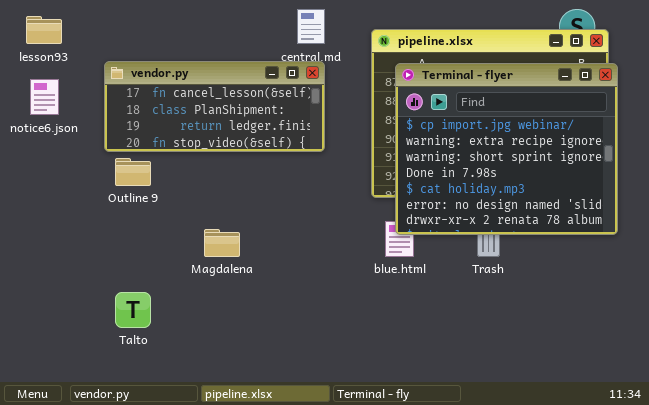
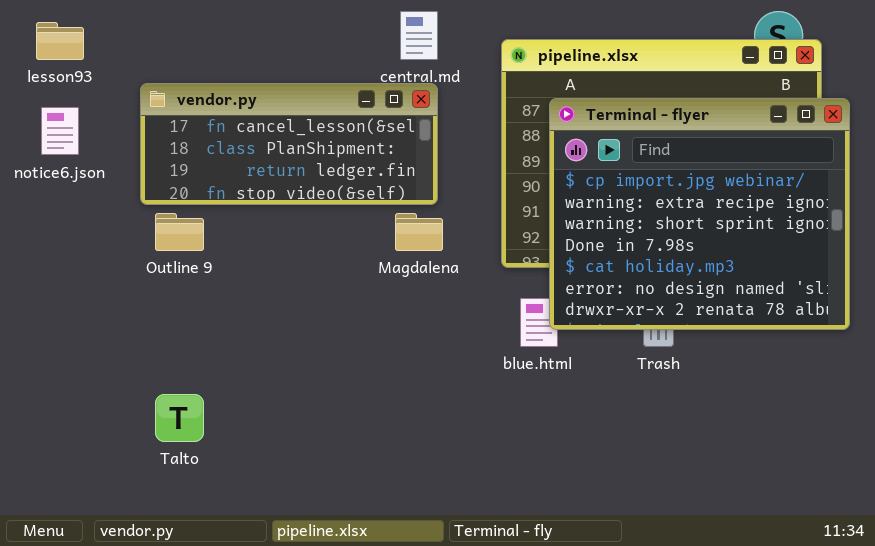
Terminal - flyer: [395,63,618,235] -> [549,98,850,330], moved
Magdalena: [204,229,240,257] -> [395,213,443,251], moved

